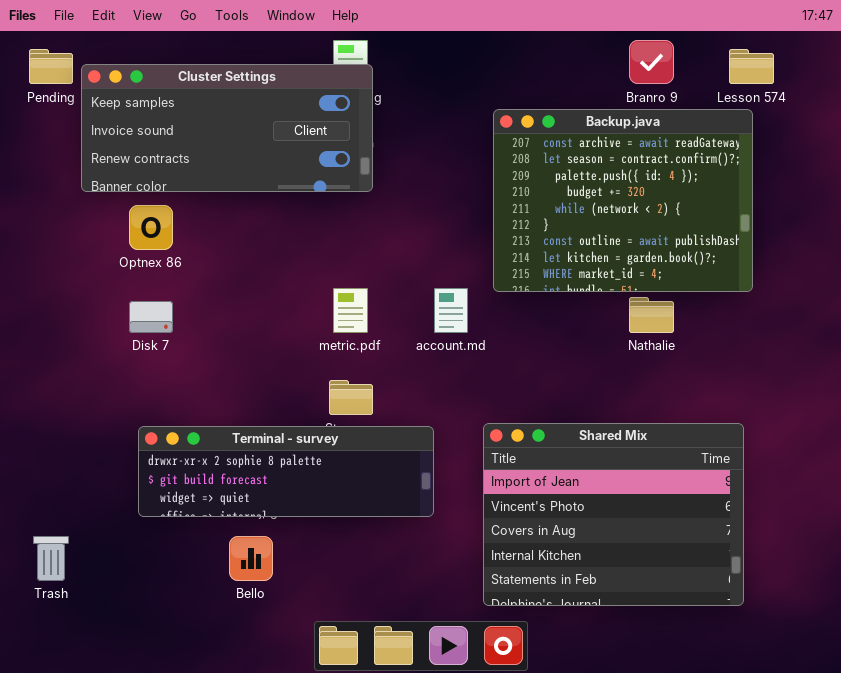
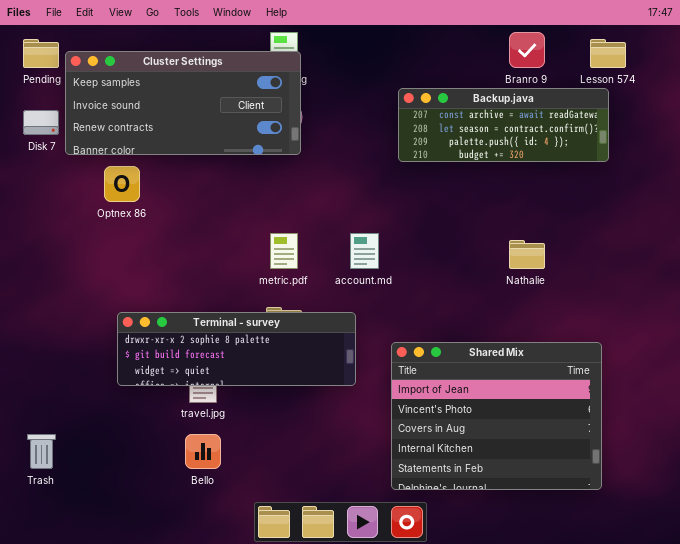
Backup.java: [493,109,753,292] -> [398,88,609,162], resized
Disk 7: [129,301,173,333] -> [23,110,59,135], moved
Terminal - survey: [138,426,434,517] -> [117,312,356,386], moved

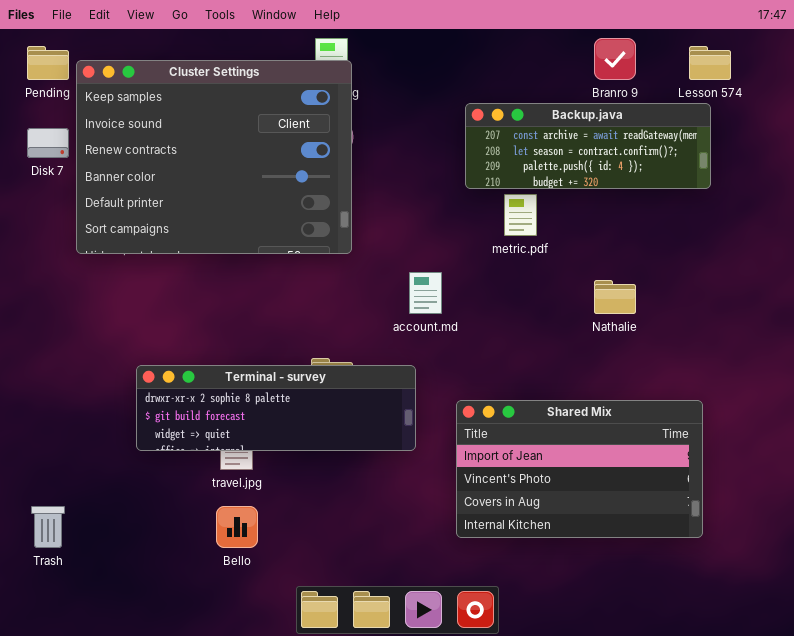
Cluster Settings: [65,51,301,155] -> [76,60,352,254], resized
metric.pdf: [270,233,298,269] -> [504,194,537,236], moved
Shared Mix: [391,342,602,490] -> [456,400,703,538], resized

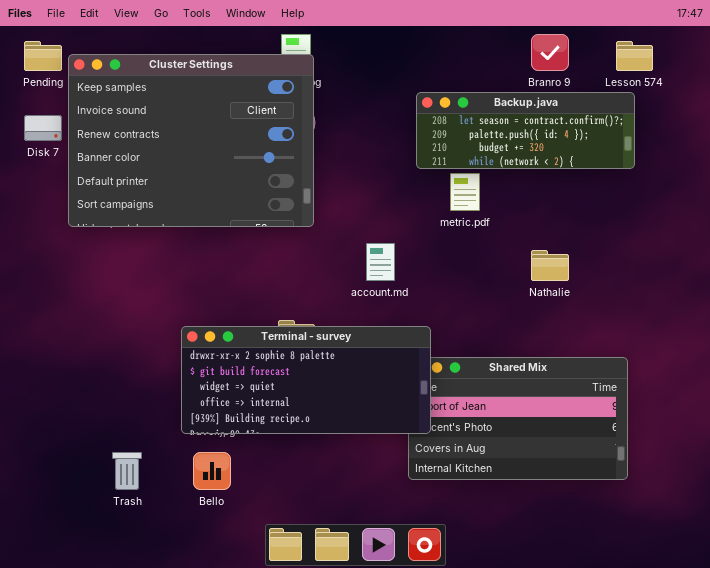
Backup.java: [465,103,711,189] -> [416,92,635,169], scrolled down 1 row
Terminal - survey: [136,365,416,451] -> [181,326,431,434], moved, resized
Trash: [31,506,65,548] -> [112,452,142,490], moved

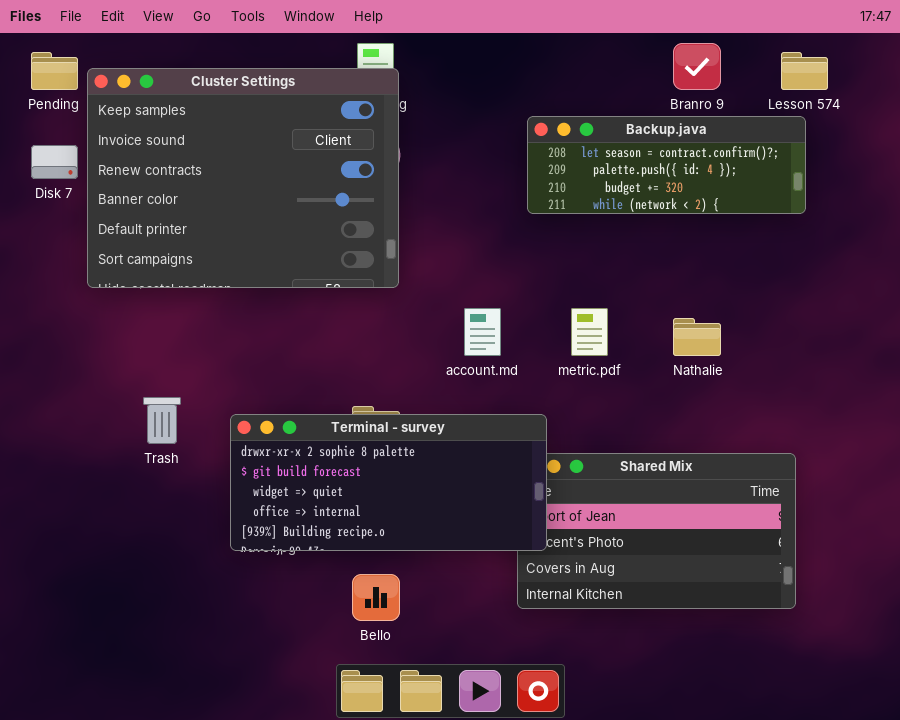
metric.pdf: [450,173,480,211] -> [571,308,608,356], moved
Trash: [112,452,142,490] -> [143,397,181,444], moved
Bello: [193,452,231,490] -> [352,574,400,621], moved

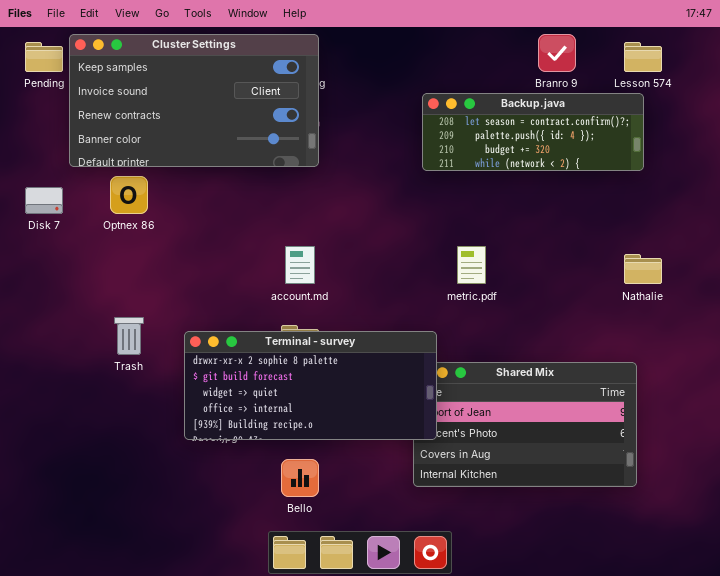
Cluster Settings: [87,68,399,288] -> [69,34,319,167], moved, resized
Disk 7: [31,145,78,179] -> [25,187,63,214], moved
account.md: [464,308,501,356] -> [285,246,315,284], moved
Nathalie: [673,318,721,356] -> [624,254,662,284], moved

